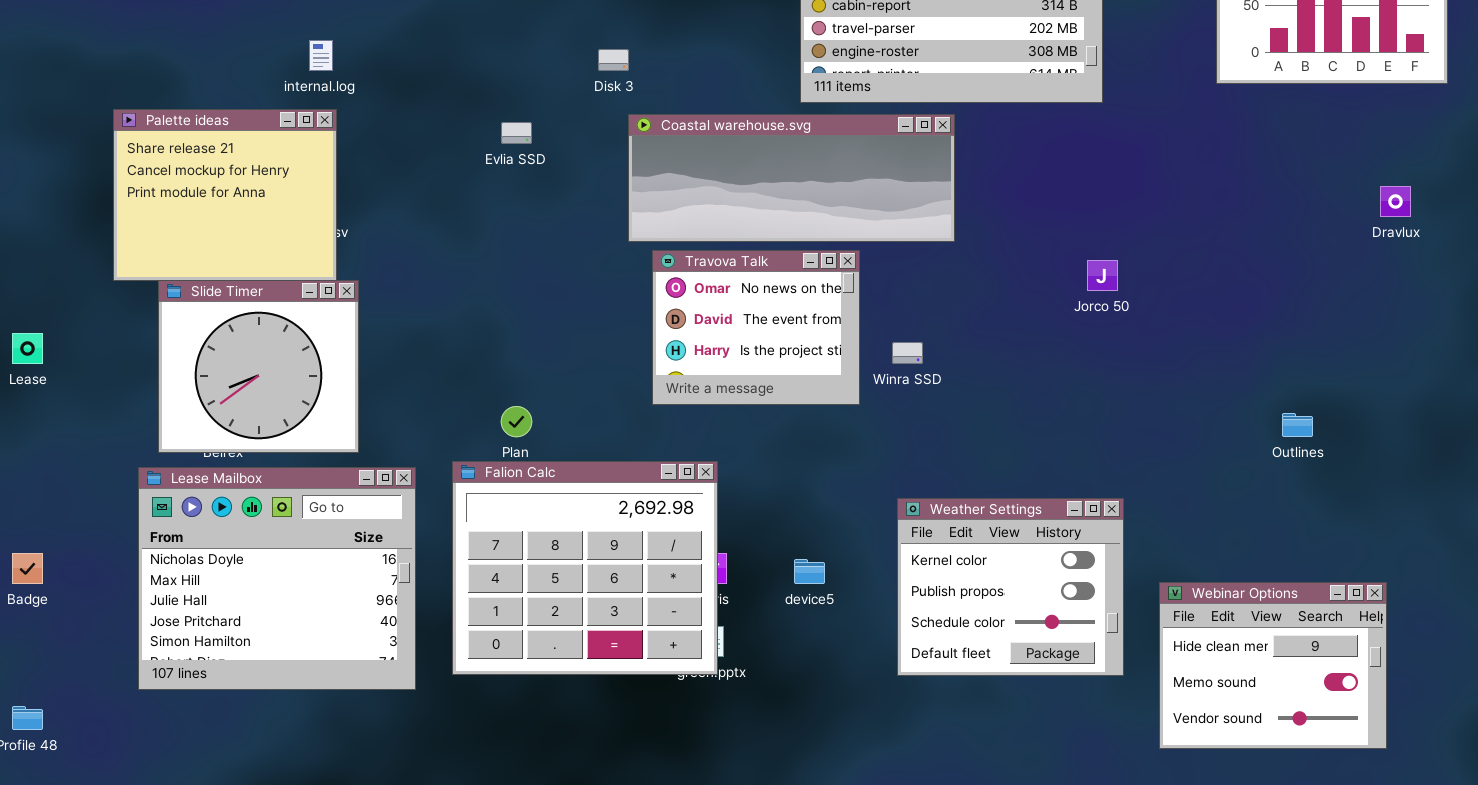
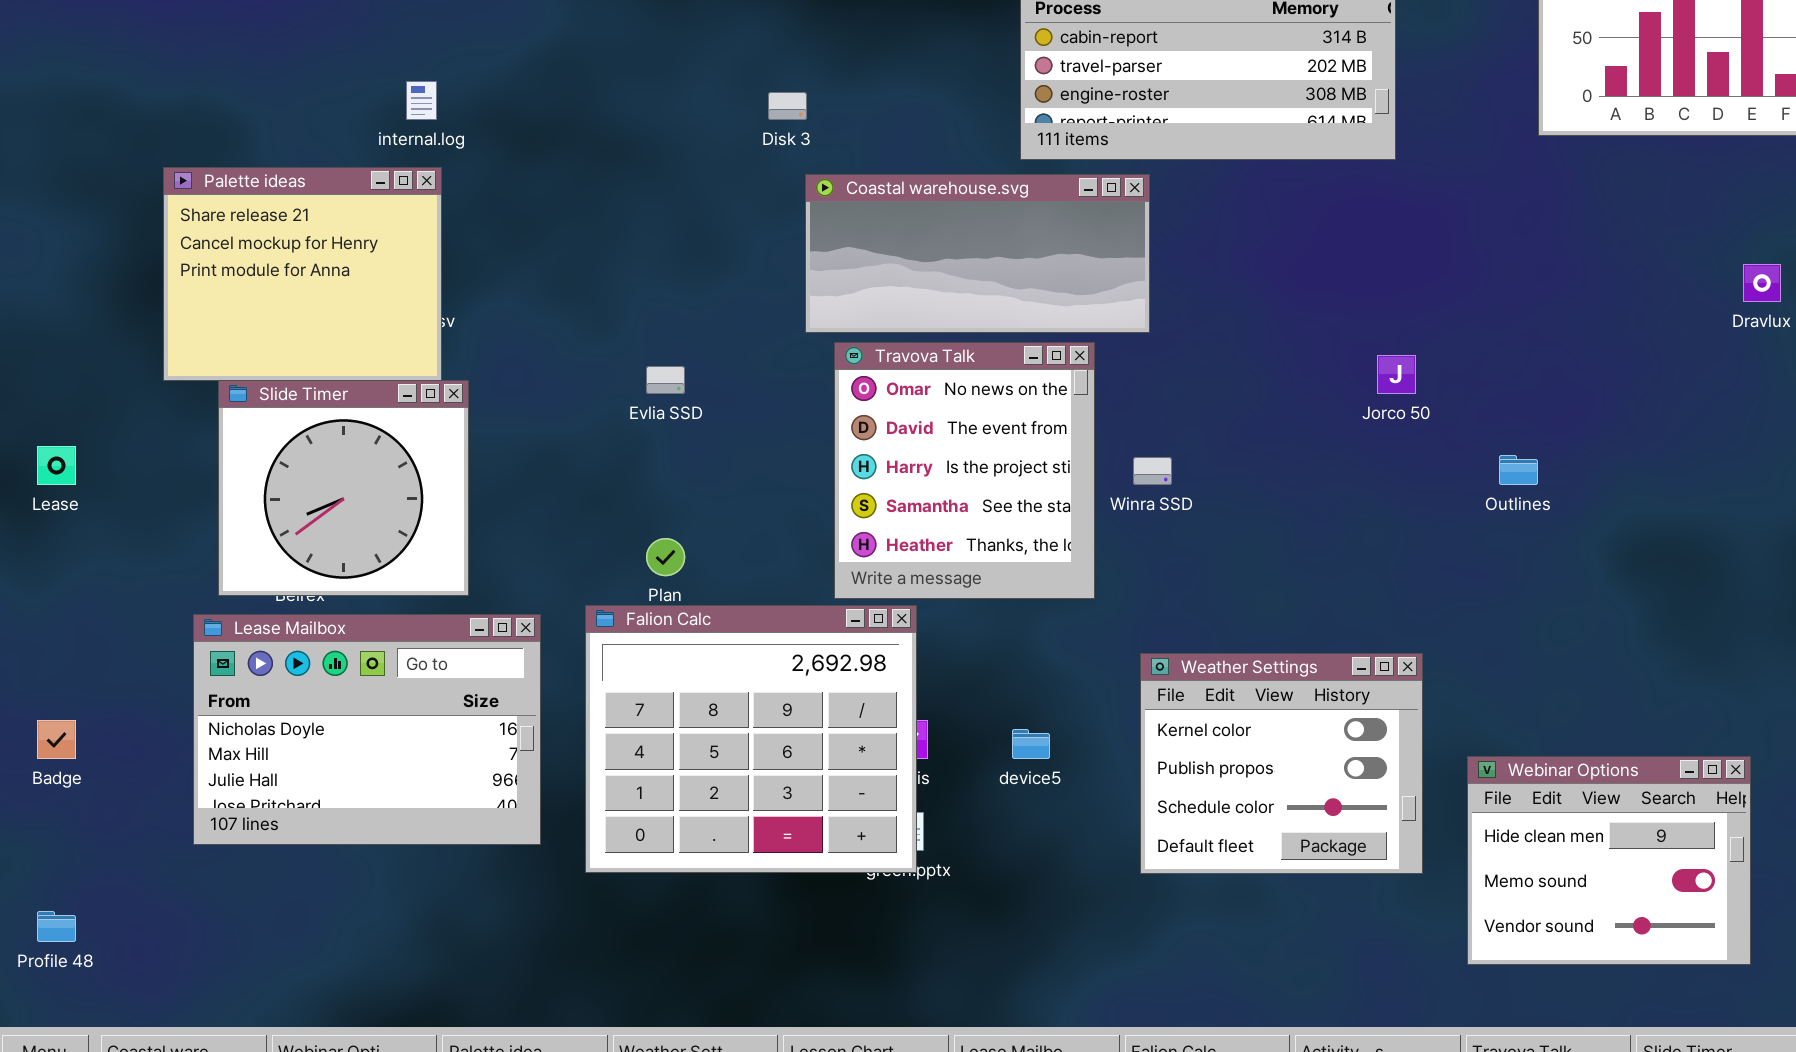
Coastal warehouse.svg: [628,114,955,242] -> [805,174,1150,333], resized
Evlia SSD: [501,122,532,144] -> [646,366,685,394], moved
Travova Talk: [652,250,860,405] -> [834,342,1095,599], resized
Outlines: [1282,413,1313,437] -> [1499,455,1538,485], moved
Lease Mailbox: [138,467,416,690] -> [193,614,541,845], resized

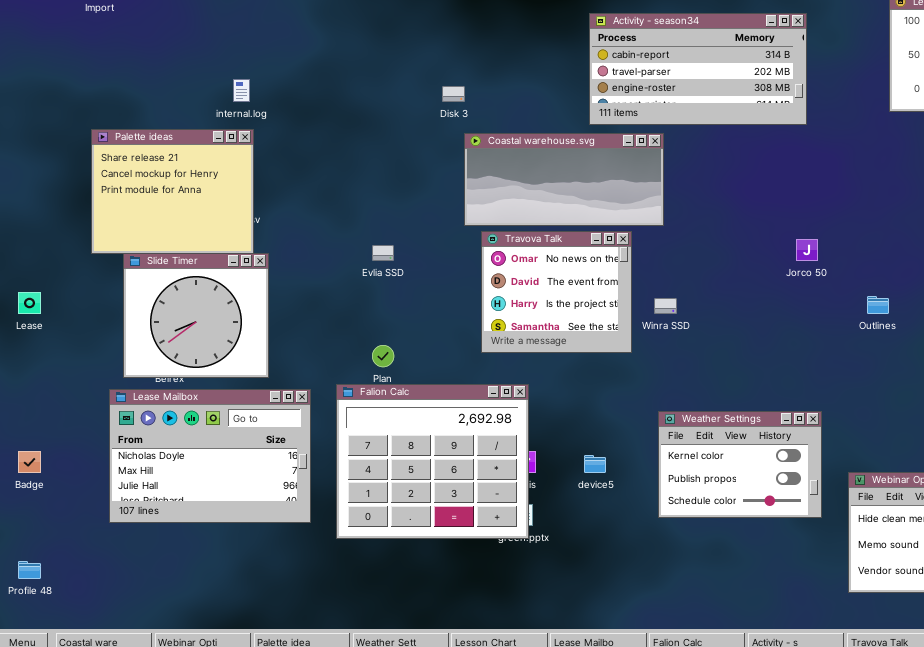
Travova Talk: [834,342,1095,599] -> [481,231,632,353], resized
Weather Settings: [1140,653,1423,874] -> [658,411,822,518], resized

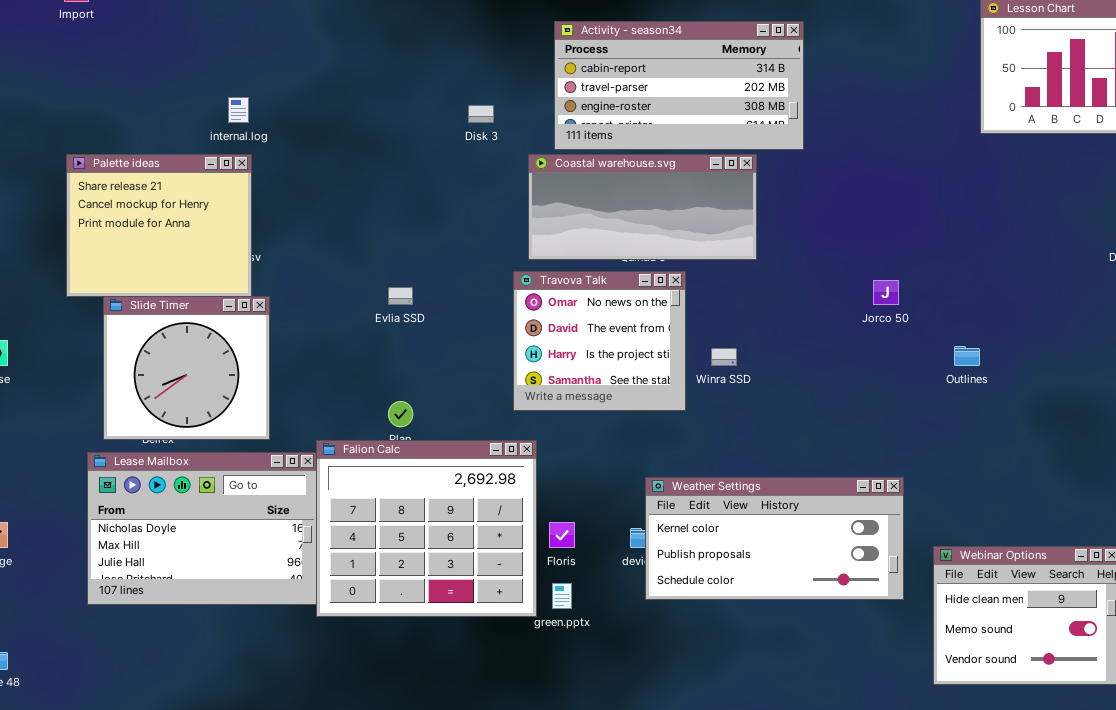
Activity - season34: [589,13,807,125] -> [554,21,804,150], moved
Coastal warehouse.svg: [464,133,664,226] -> [528,154,757,260], moved
Falion Calc: [336,384,529,539] -> [316,440,537,617], moved
Weather Settings: [658,411,822,518] -> [645,477,904,600], resized

